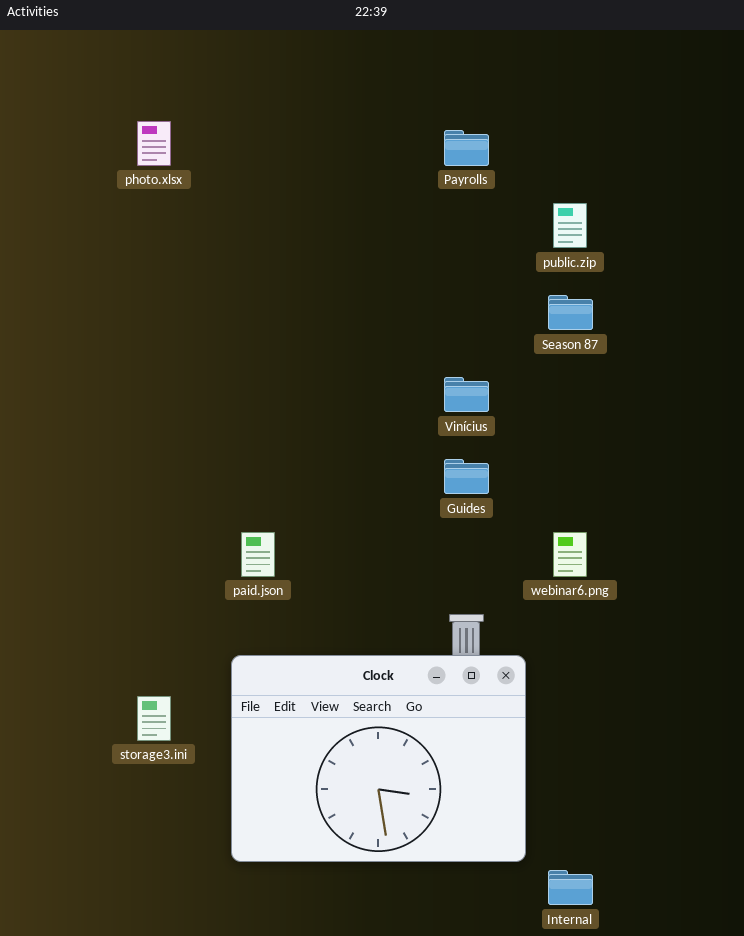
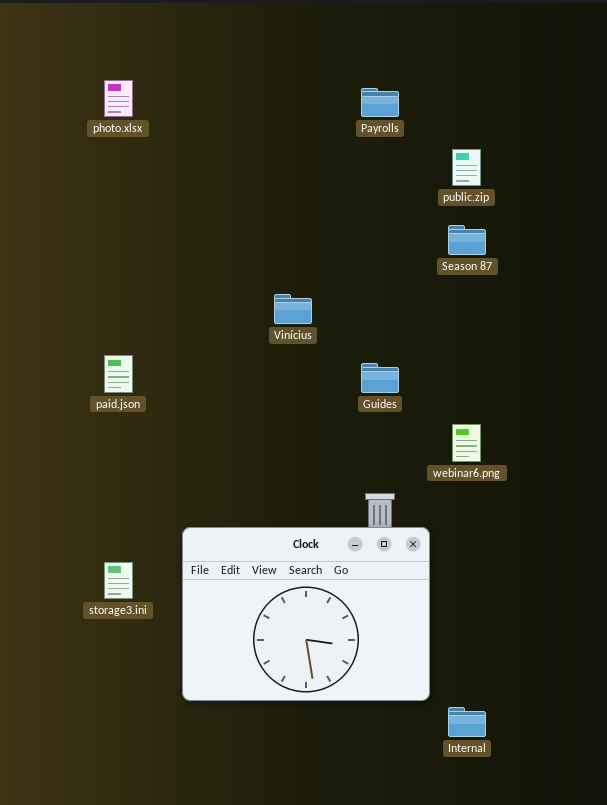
Vinícius: [444,377,489,412] -> [274,294,312,324], moved
paid.json: [241,532,275,577] -> [104,355,133,393], moved

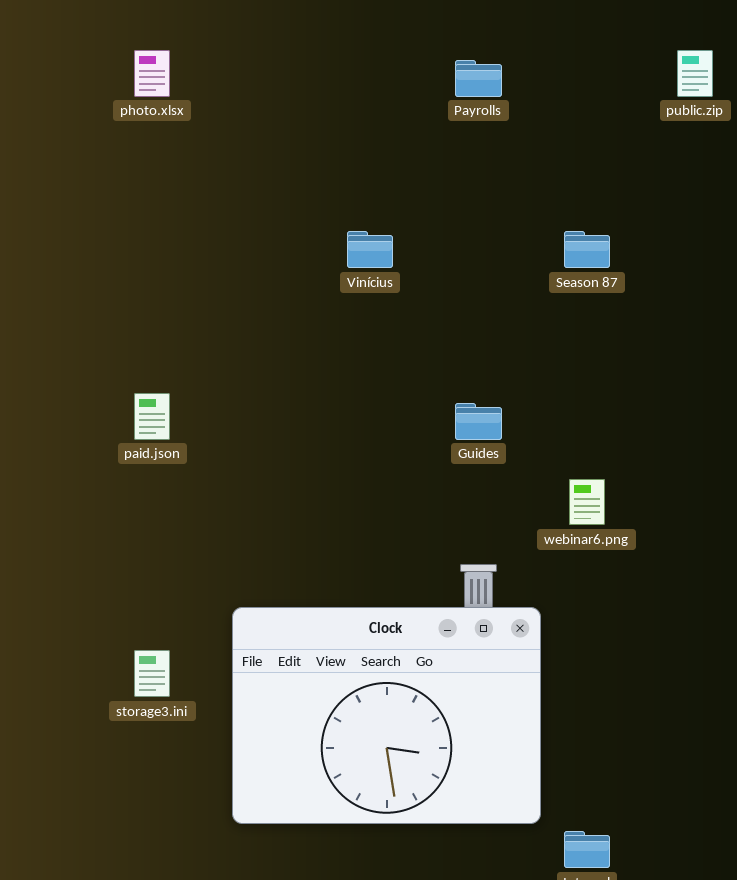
public.zip: [452,149,481,186] -> [677,50,713,97], moved
Vinícius: [274,294,312,324] -> [347,231,393,268], moved

